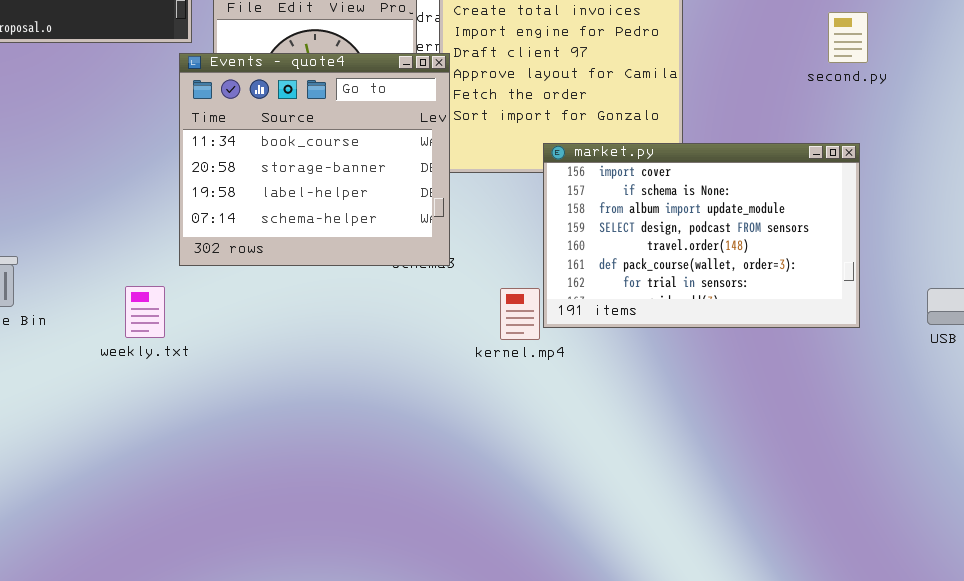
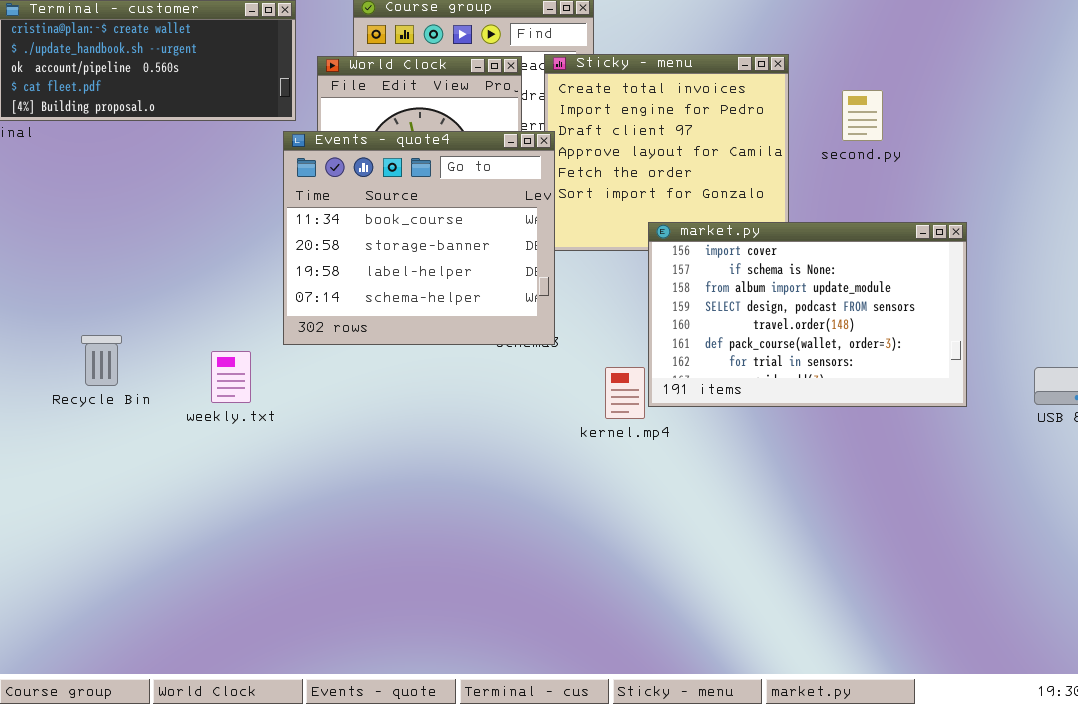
second.py: [828,12,868,63] -> [842,90,883,141], moved
weekly.txt: [125,286,165,338] -> [211,351,251,403], moved

